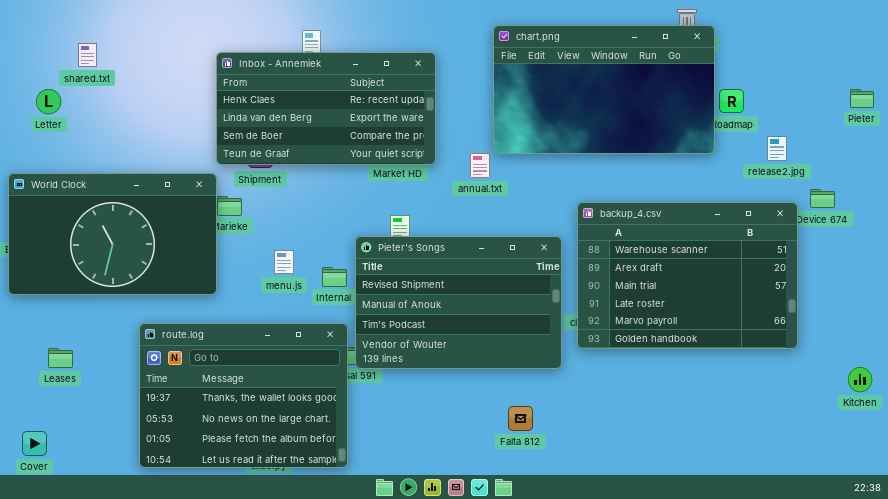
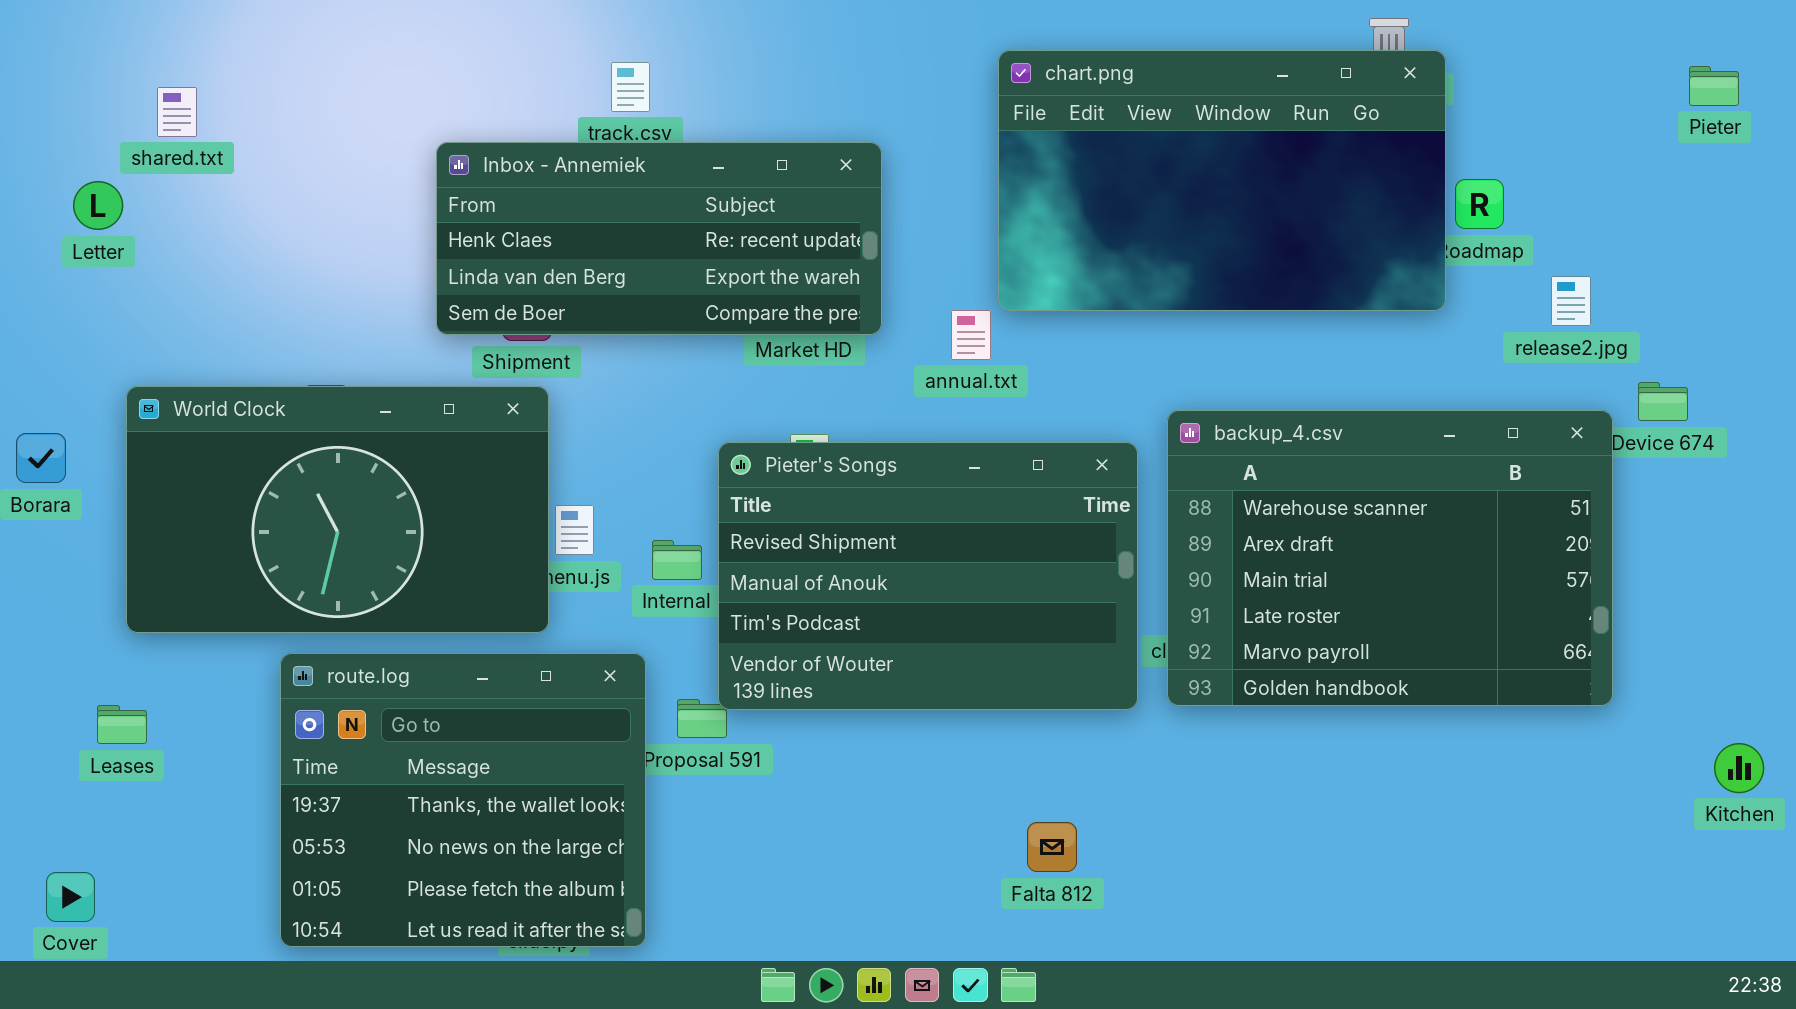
Inbox - Annemiek: [216,52,436,165] -> [436,142,882,335], resized
Pieter: [850,89,874,108] -> [1689,66,1739,106], moved
World Clock: [8,173,217,295] -> [126,386,549,633], moved
Pieter's Songs: [355,236,562,369] -> [718,442,1138,710], moved
route.log: [139,323,348,468] -> [280,653,646,947], resized

